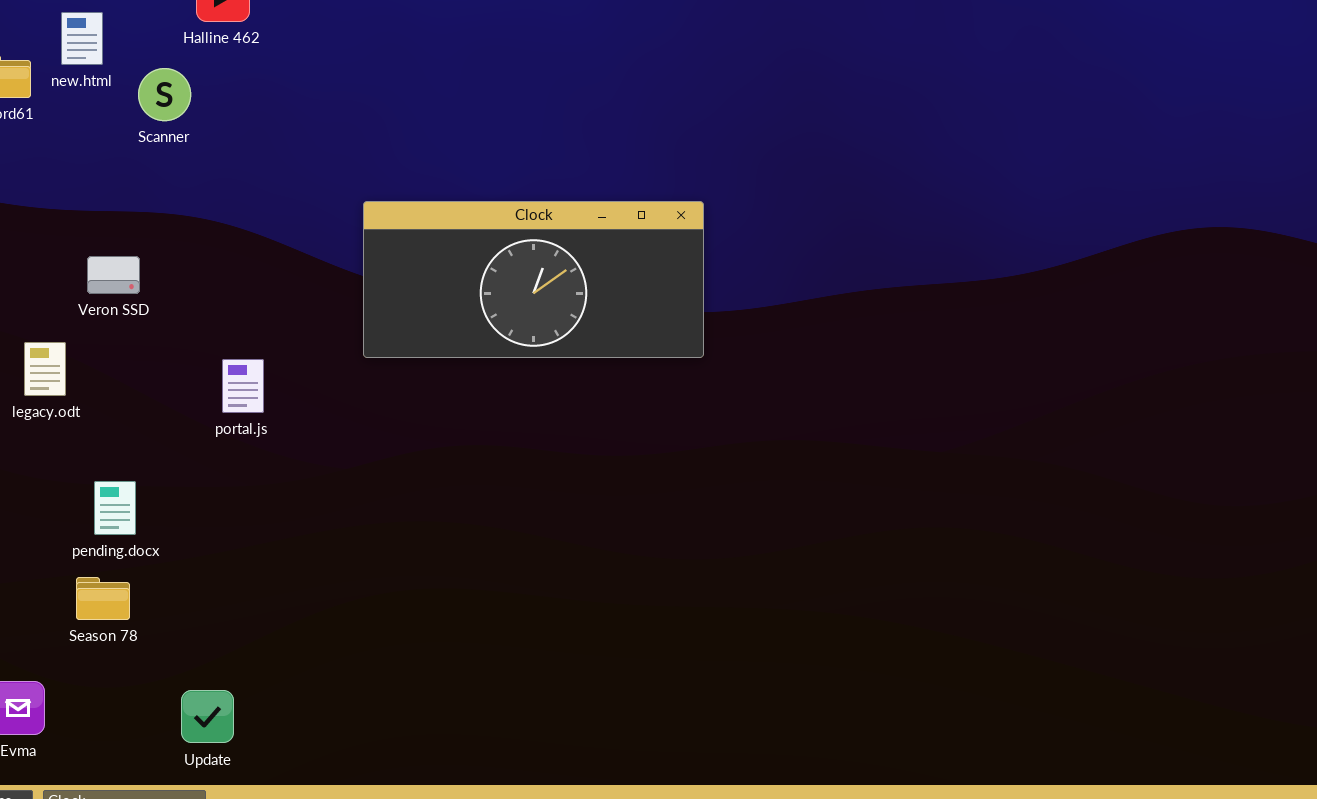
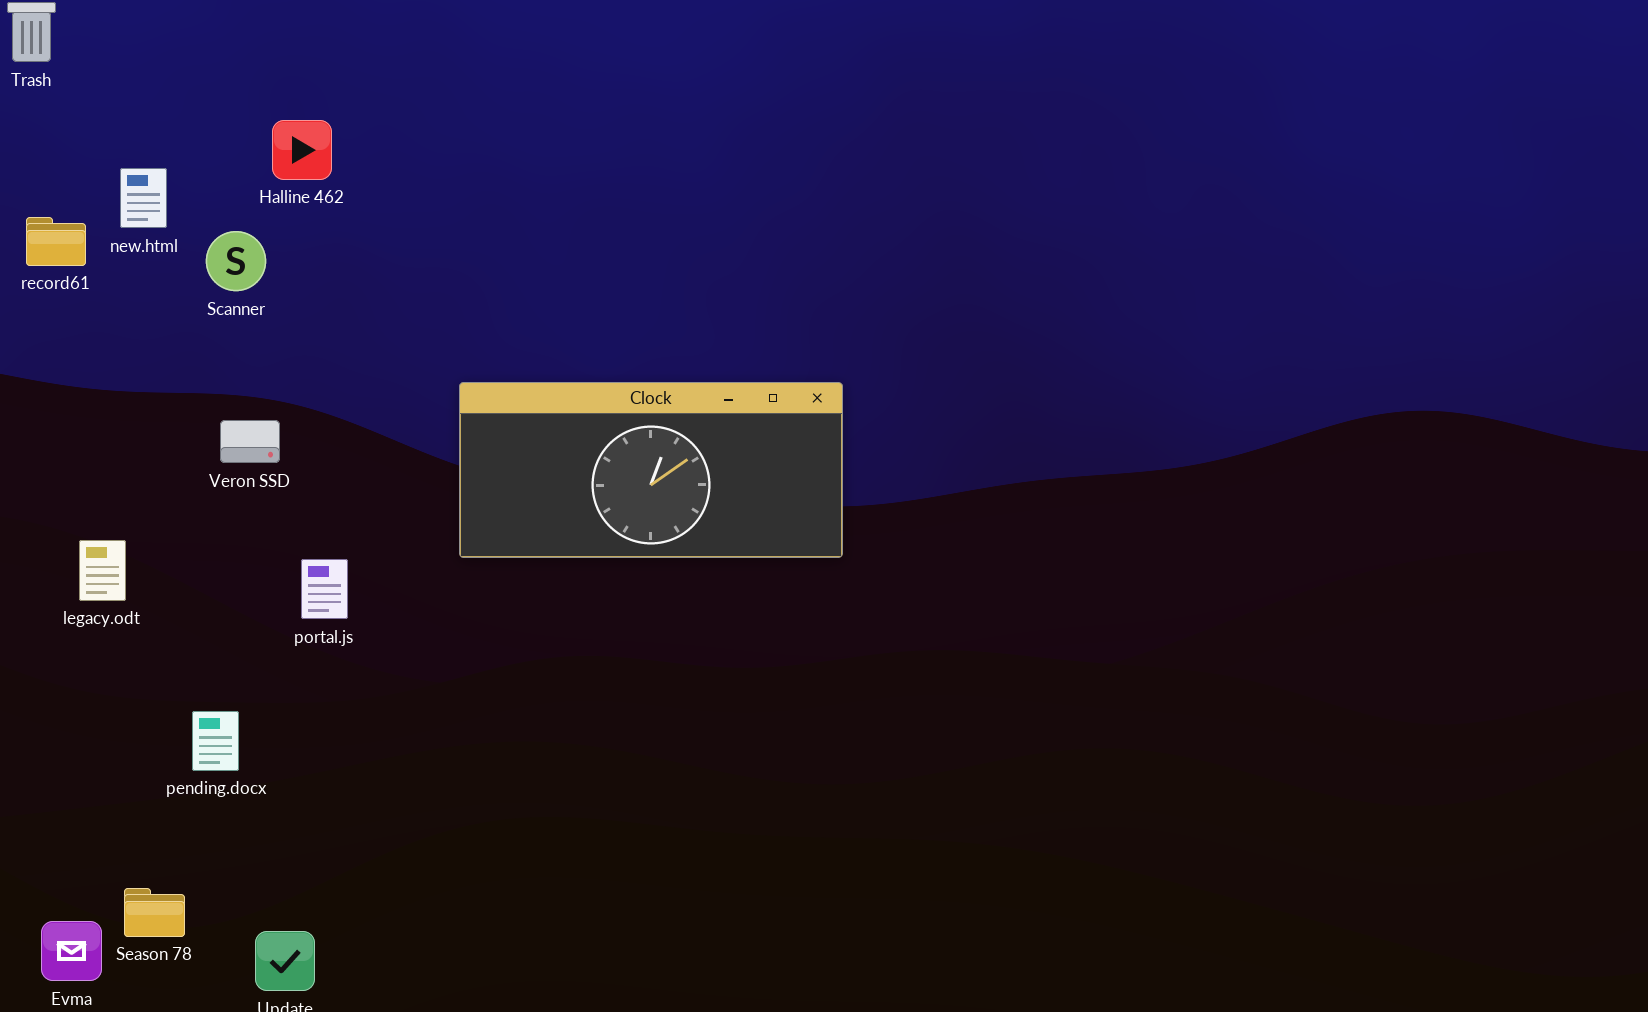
Veron SSD: [87,256,140,294] -> [220,420,280,463], moved
pending.docx: [94,481,136,535] -> [192,711,239,771], moved
Season 78: [76,577,130,620] -> [124,888,185,937], moved

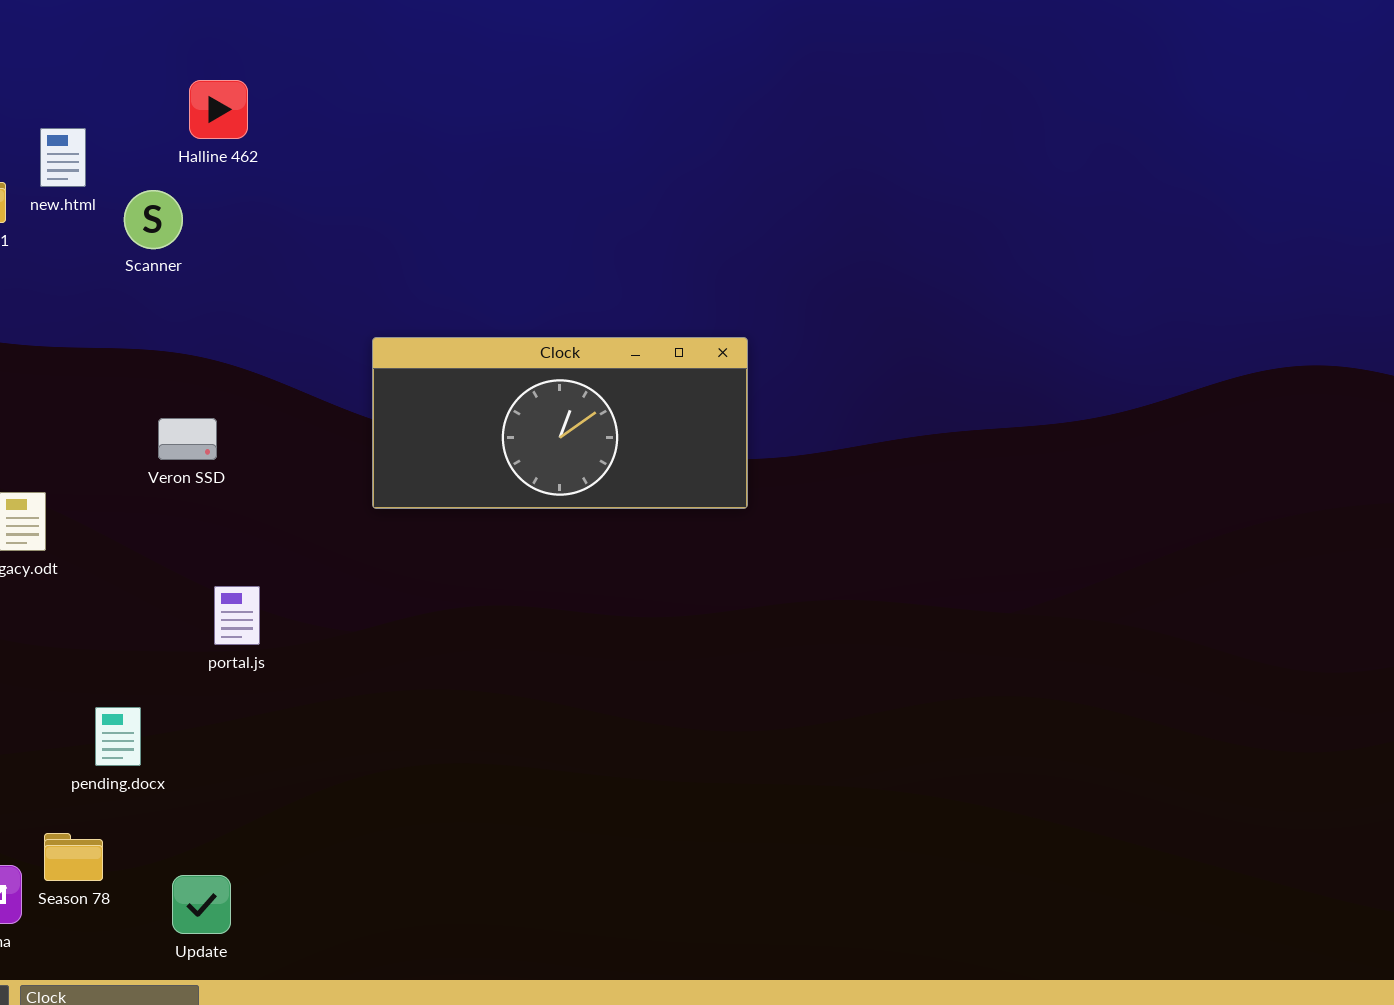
Veron SSD: [220,420,280,463] -> [158,418,217,460], moved
portal.js: [301,559,348,619] -> [214,586,260,645], moved
pending.docx: [192,711,239,771] -> [95,707,141,766], moved

